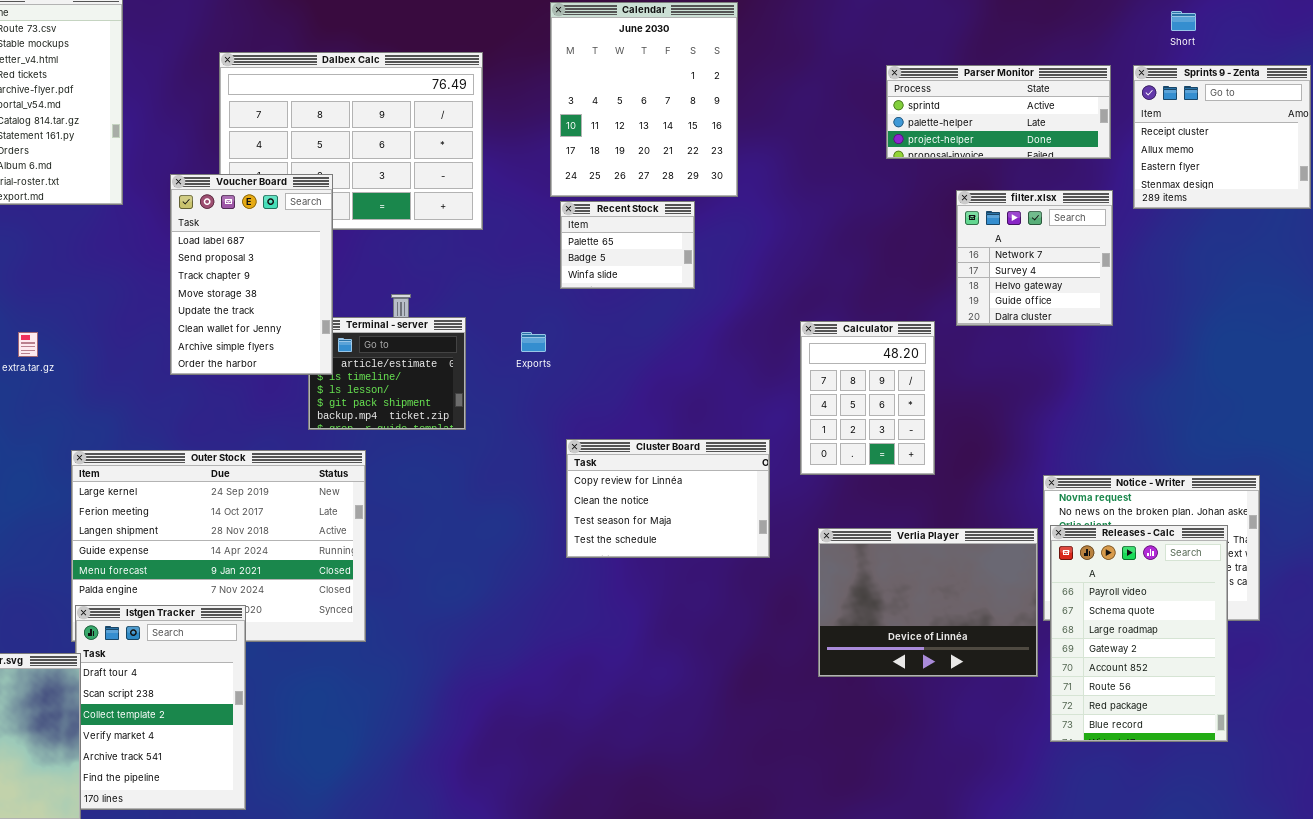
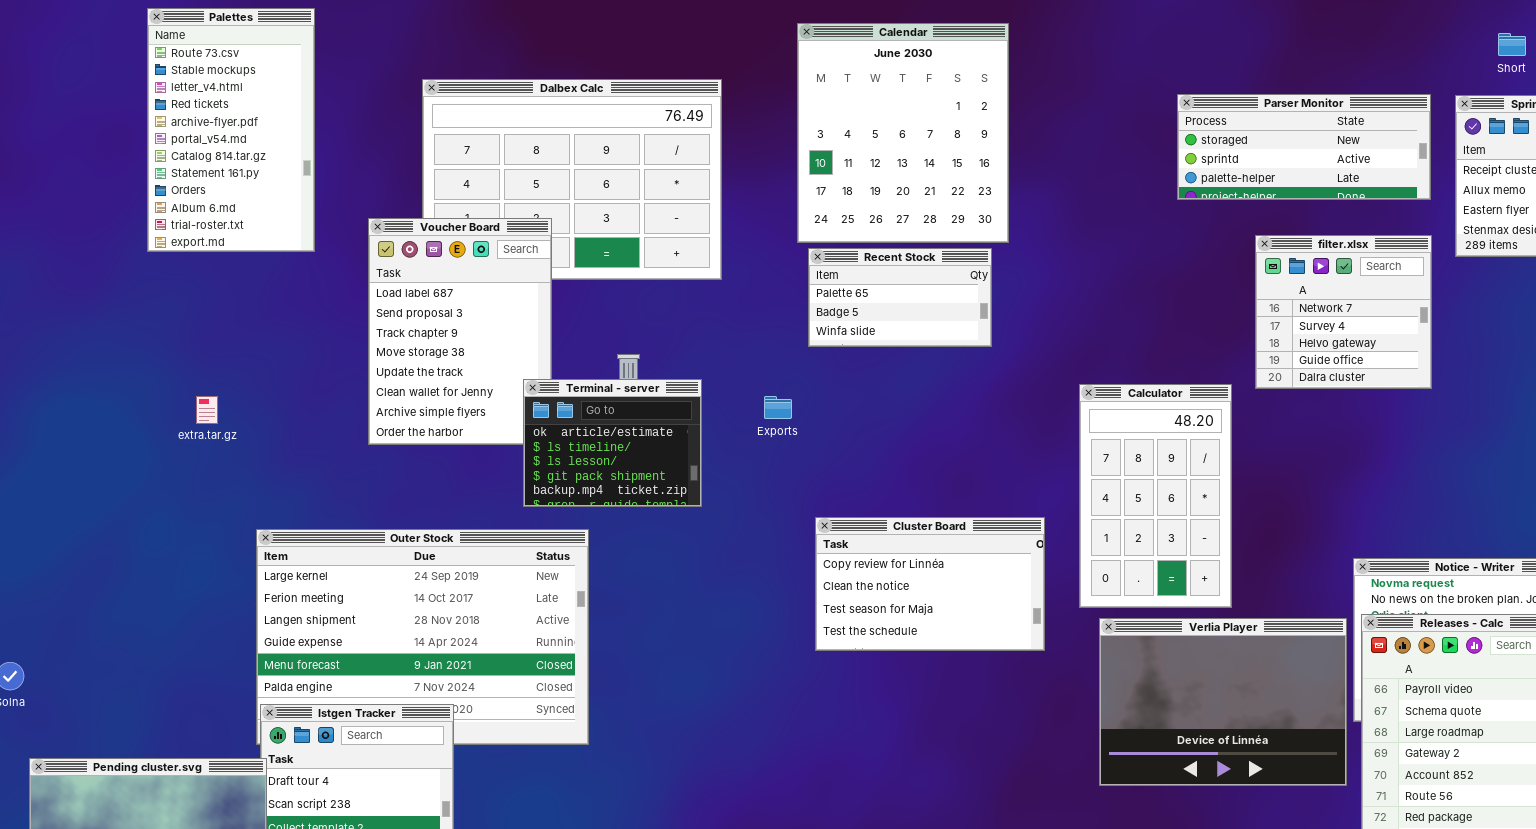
Parser Monitor: [886,65,1111,159] -> [1177,94,1431,200], scrolled up 1 row
Recent Stock: [560,201,695,289] -> [808,248,992,347], resized
Terminal - server: [308,317,466,430] -> [523,379,702,507], raised
Calculator: [800,321,935,475] -> [1079,384,1232,608], resized

